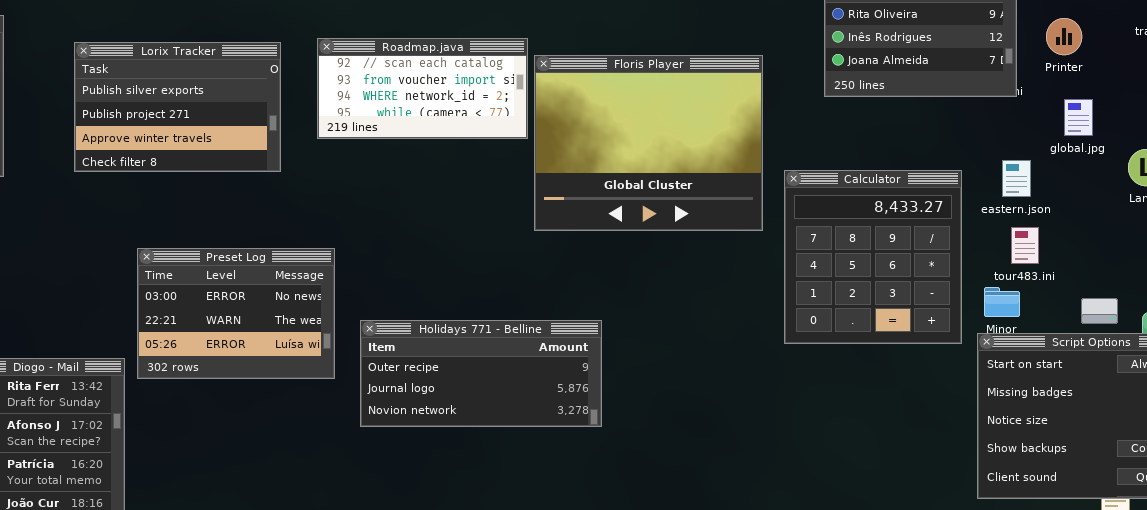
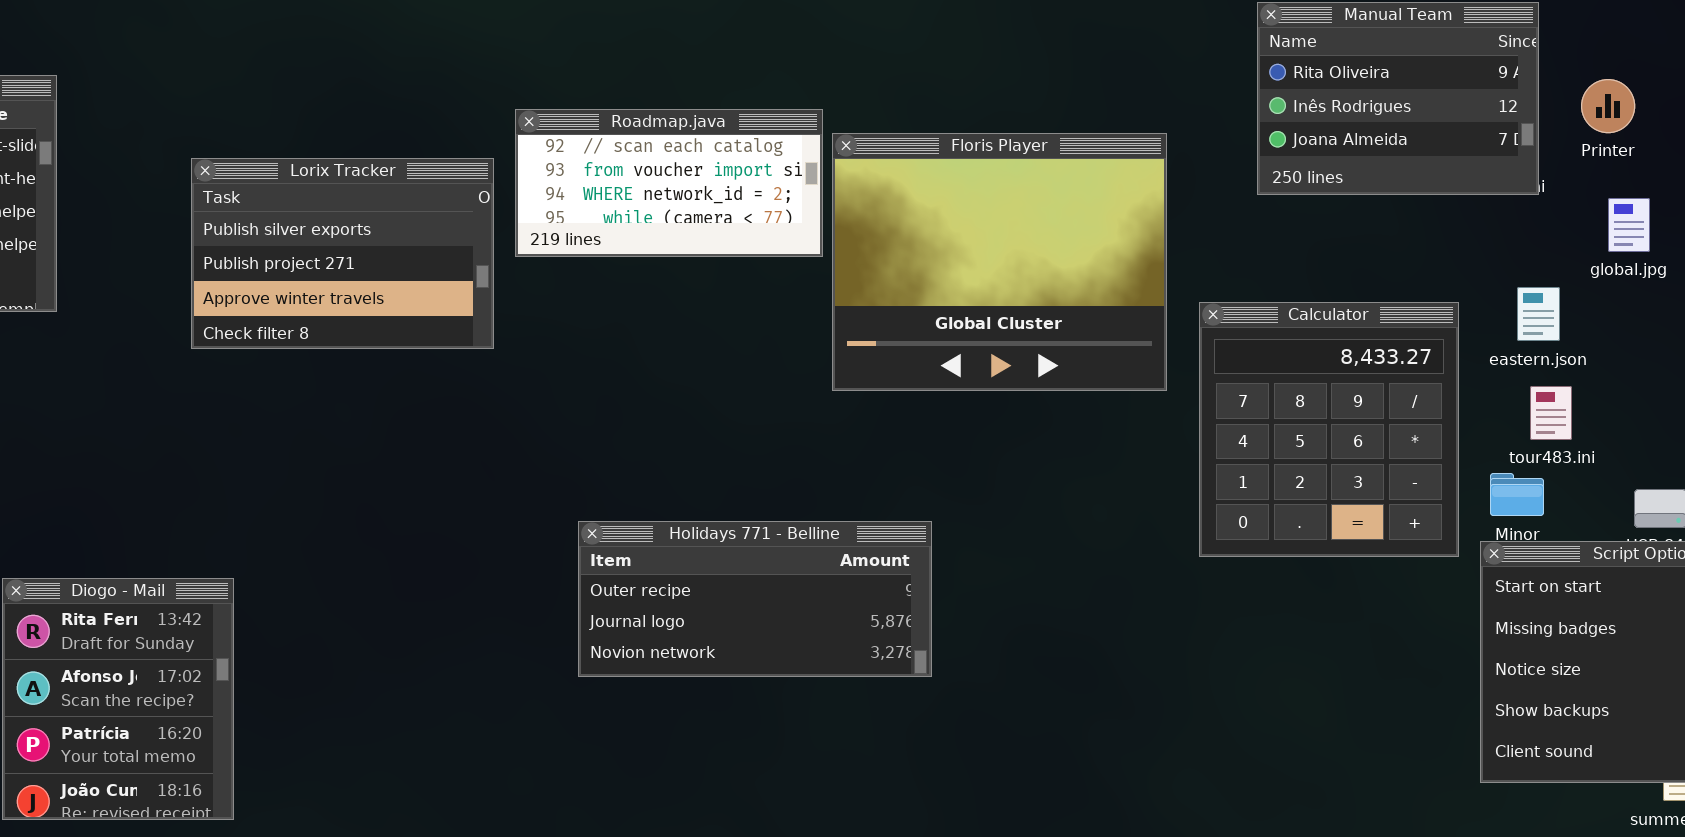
Lorix Tracker: [74,42,281,172] -> [191,158,494,349], moved
Preset Log: [137,248,335,379] -> none, closed

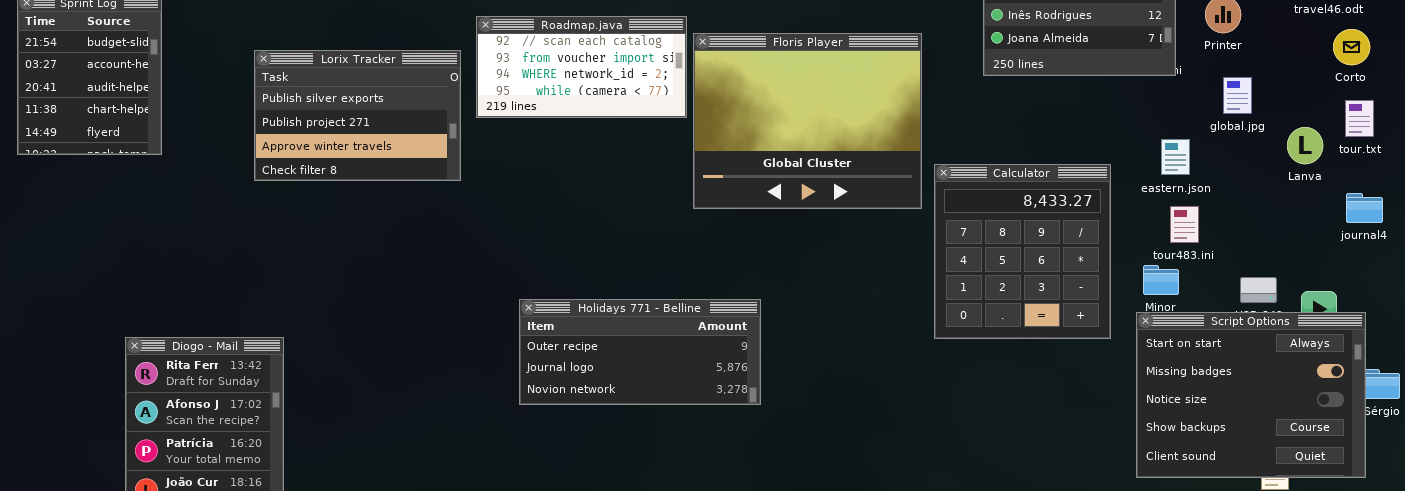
Calculator: [1199,302,1459,557] -> [934,164,1111,339], moved

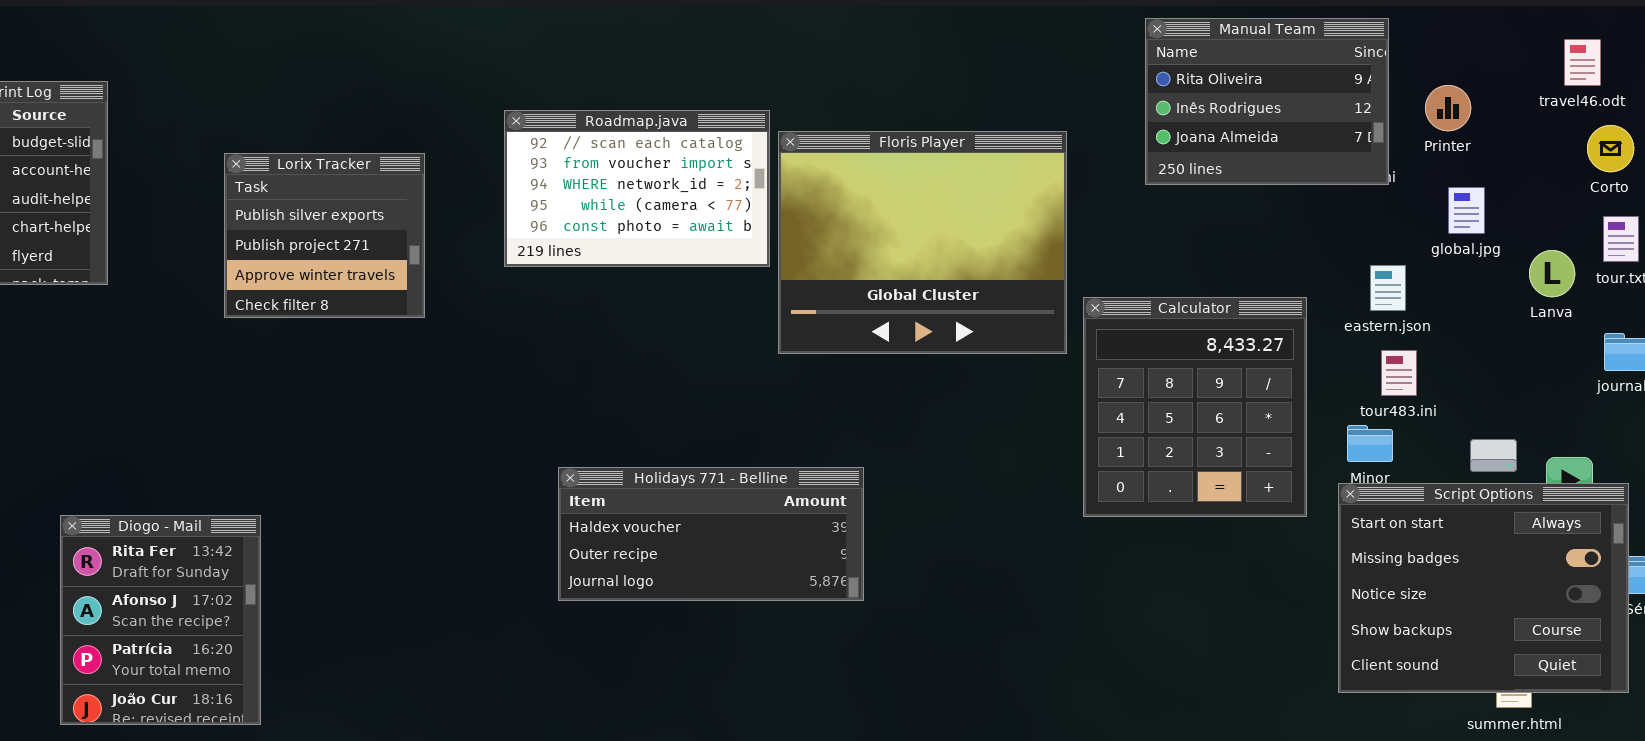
Roadmap.java: [476,16,687,118] -> [504,110,770,267], resized
Lorix Tracker: [254,50,461,181] -> [224,153,425,318], resized
Holidays 771 - Belline: [519,299,761,405] -> [558,467,864,601], scrolled up 1 row

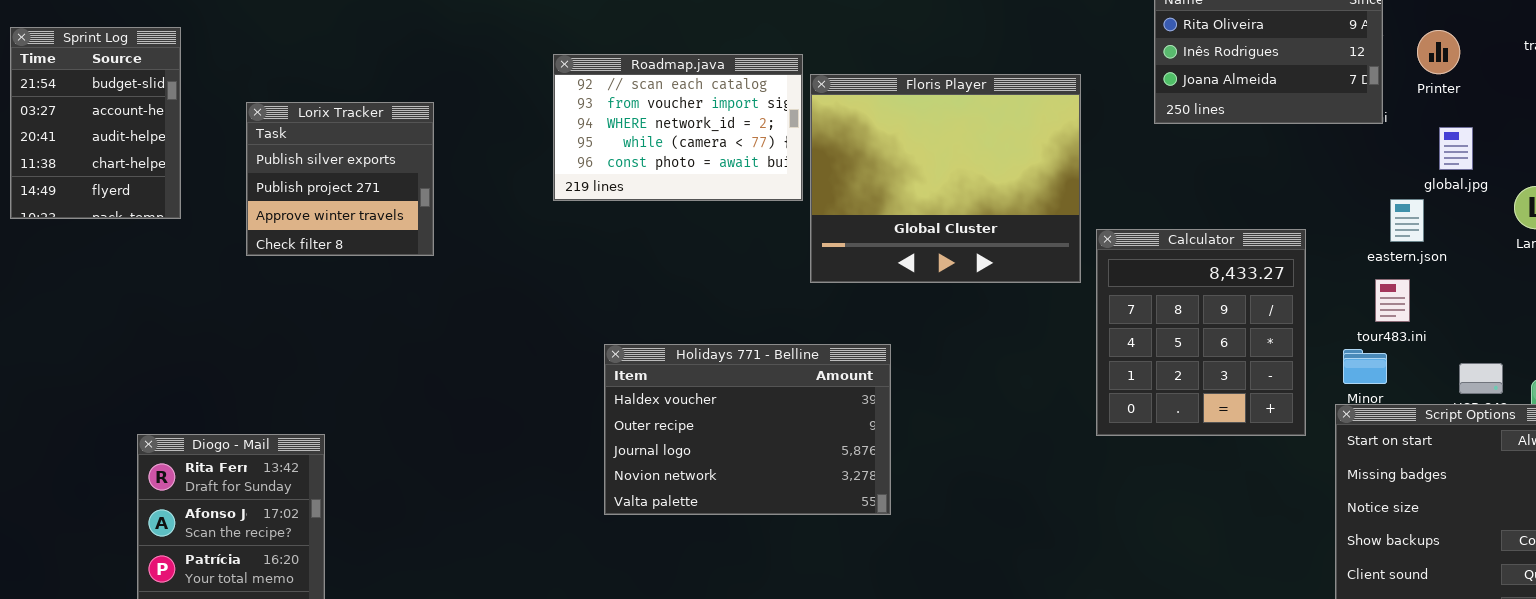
Lorix Tracker: [224,153,425,318] -> [246,102,434,256], moved
eastern.json: [1370,265,1406,311] -> [1390,199,1424,242], moved
Holidays 771 - Belline: [558,467,864,601] -> [604,344,891,515], resized

